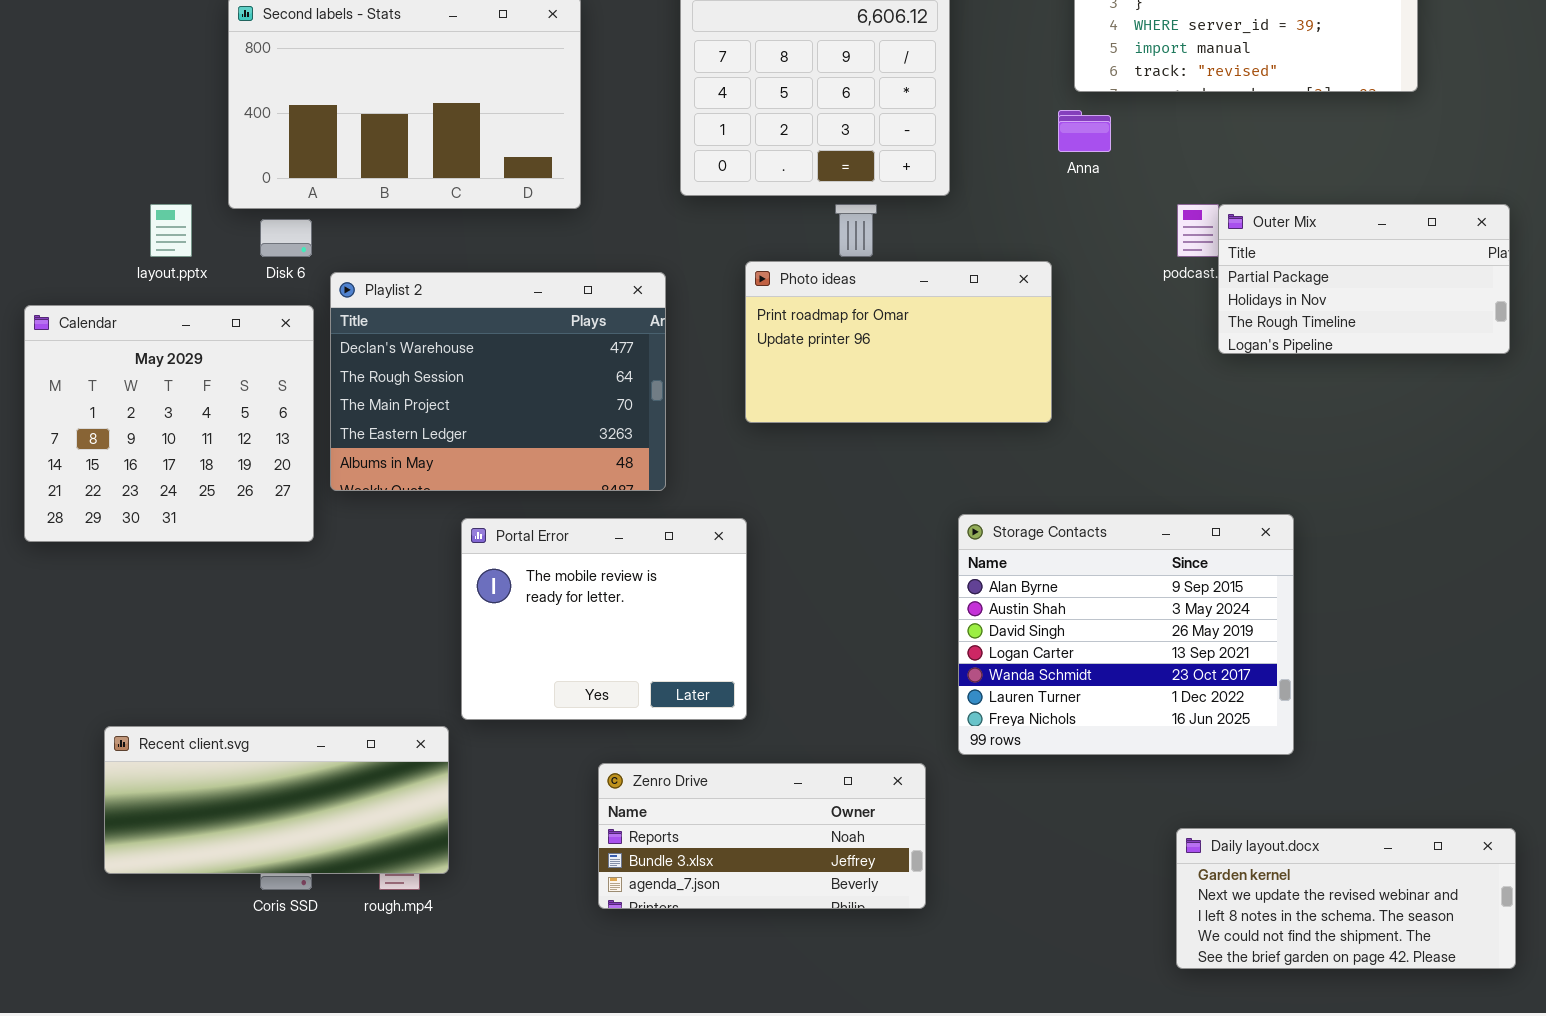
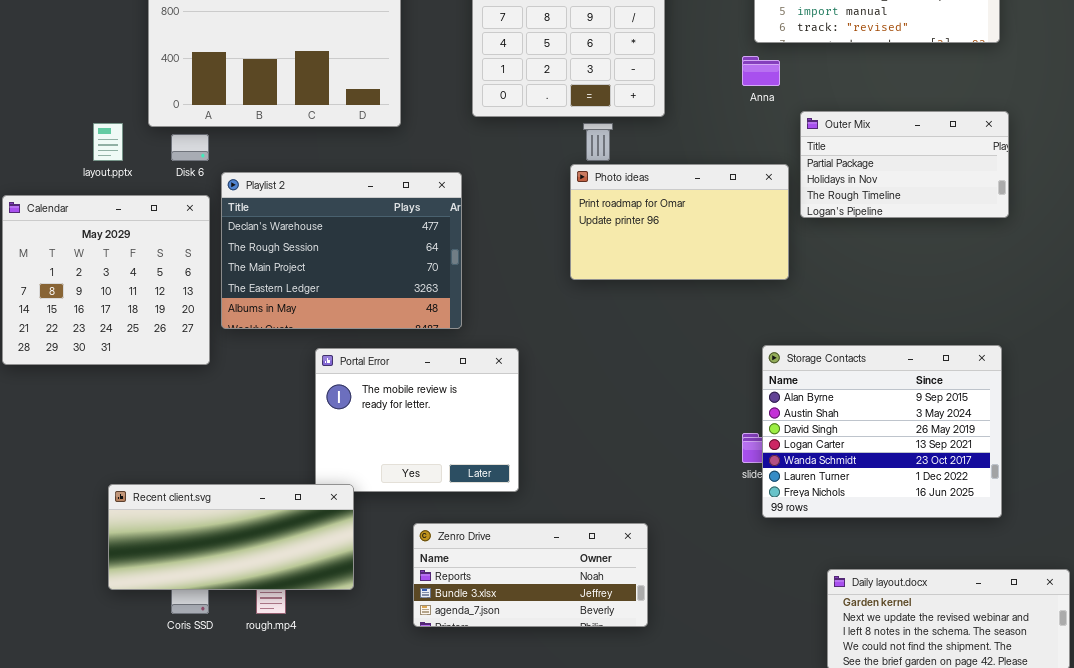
Outer Mix: [1218,204,1510,354] -> [800,111,1009,218], moved
Photo ideas: [745,261,1052,423] -> [570,164,789,280], moved
Storage Contacts: [958,514,1294,755] -> [762,345,1002,518], moved
Recent client.svg: [104,726,449,874] -> [108,484,354,590], moved

